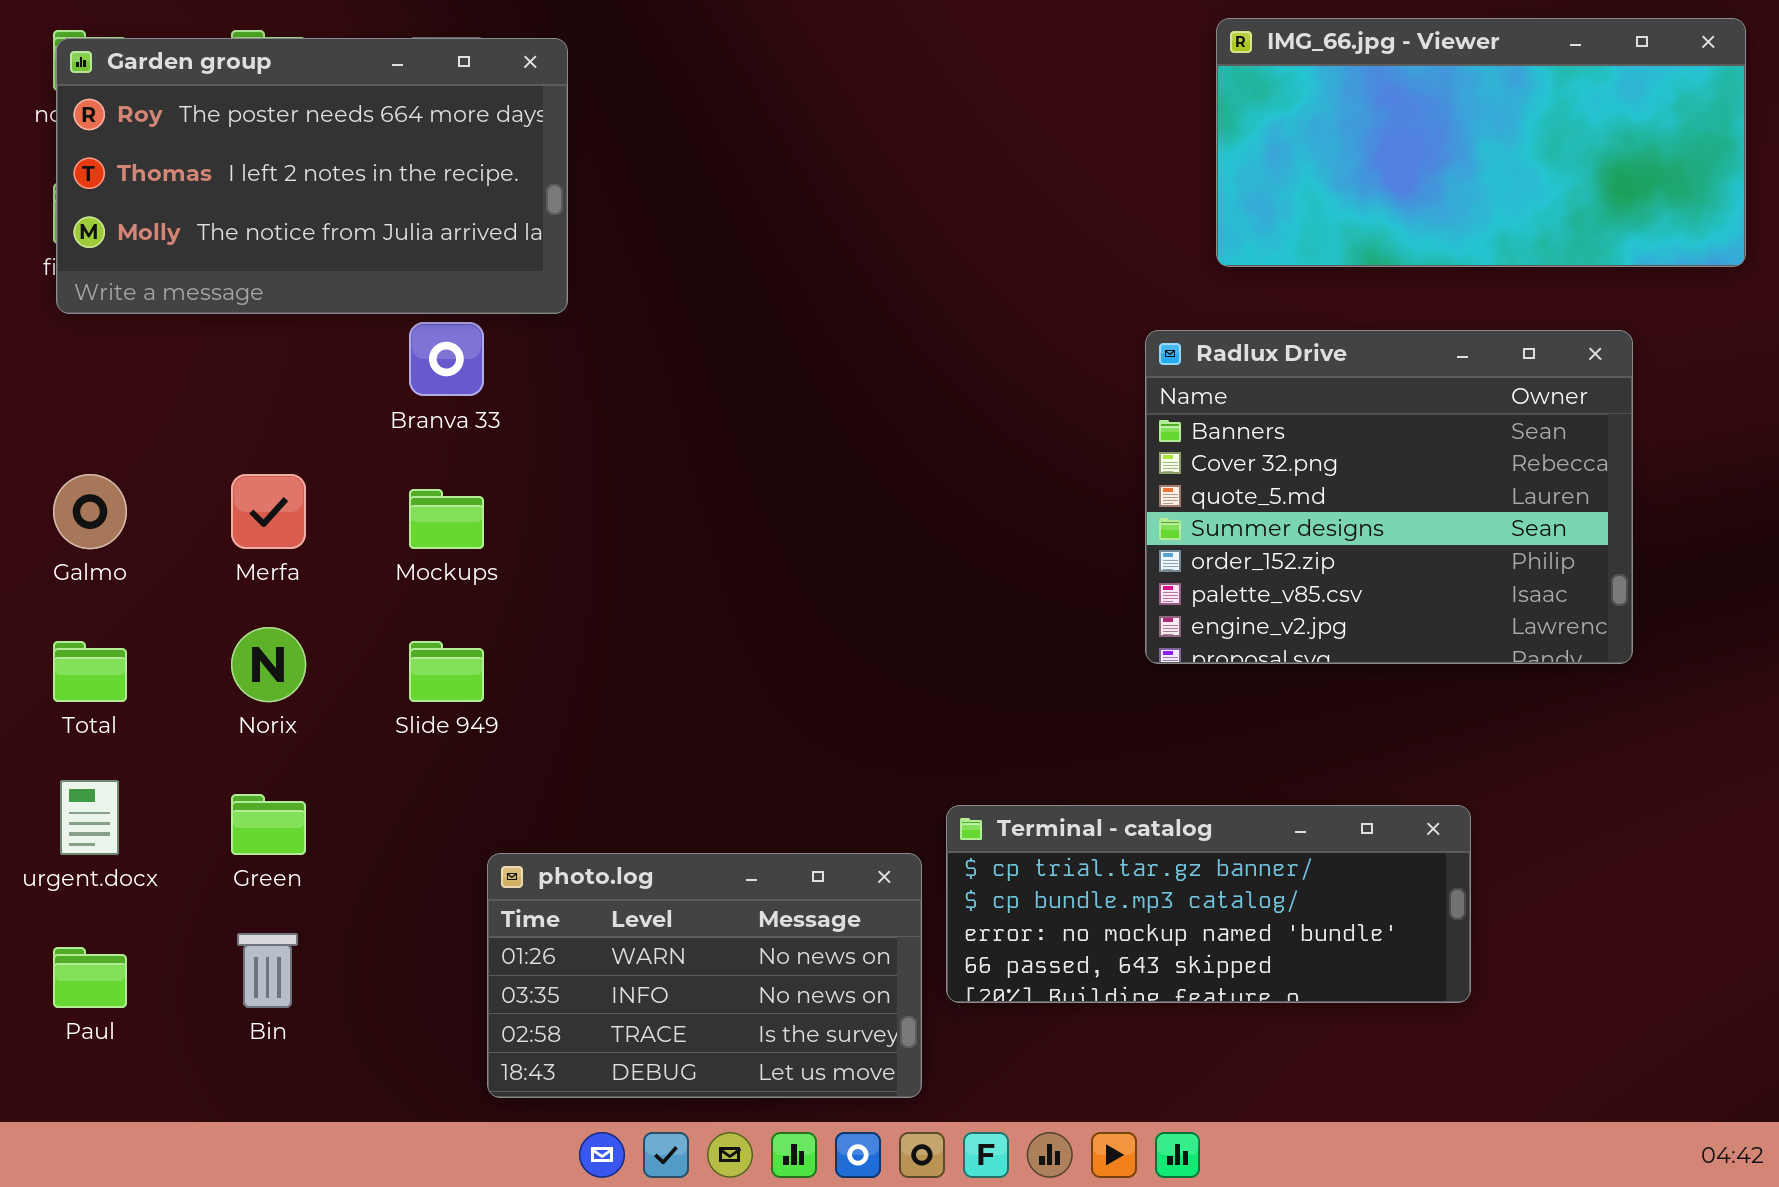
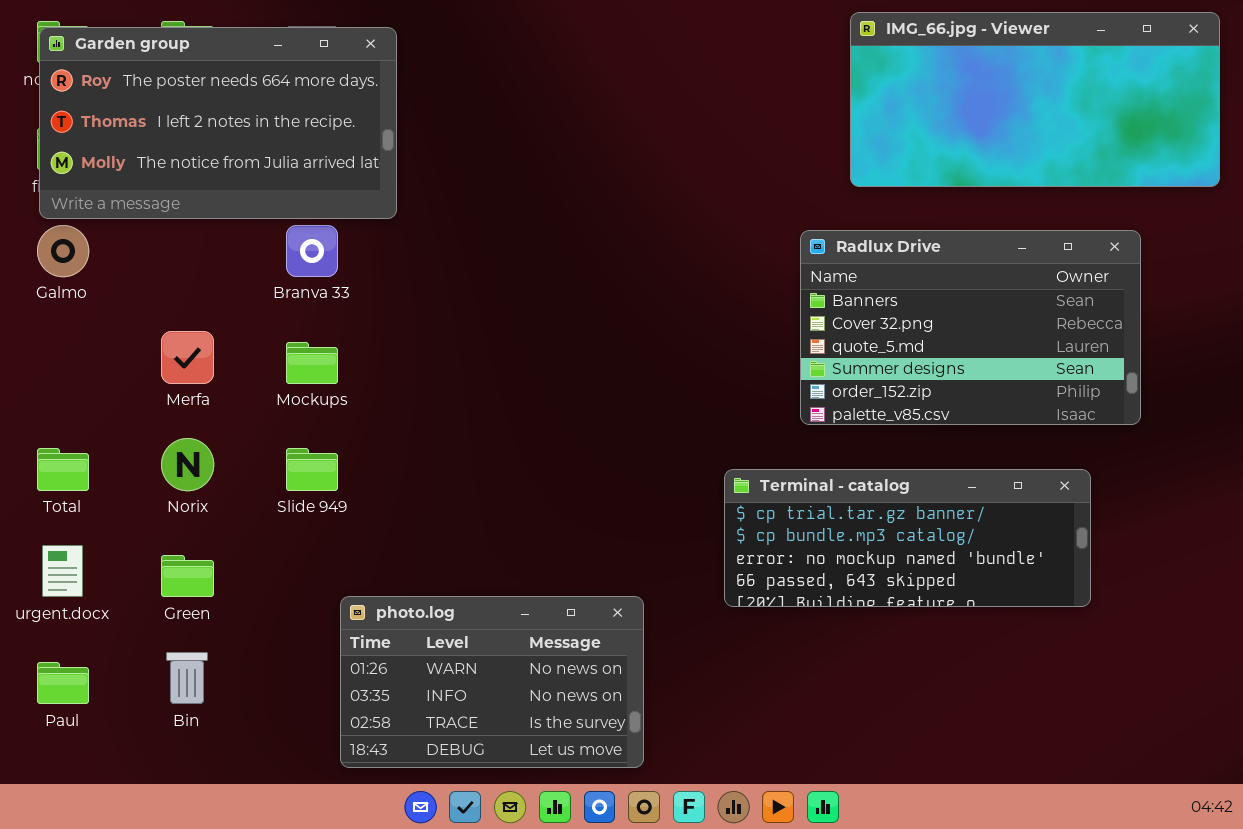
Radlux Drive: [1145,330,1633,664] -> [800,230,1141,425], resized
Galmo: [53,474,127,549] -> [37,225,89,277], moved
Terminal - catalog: [946,805,1471,1003] -> [724,469,1091,607], moved

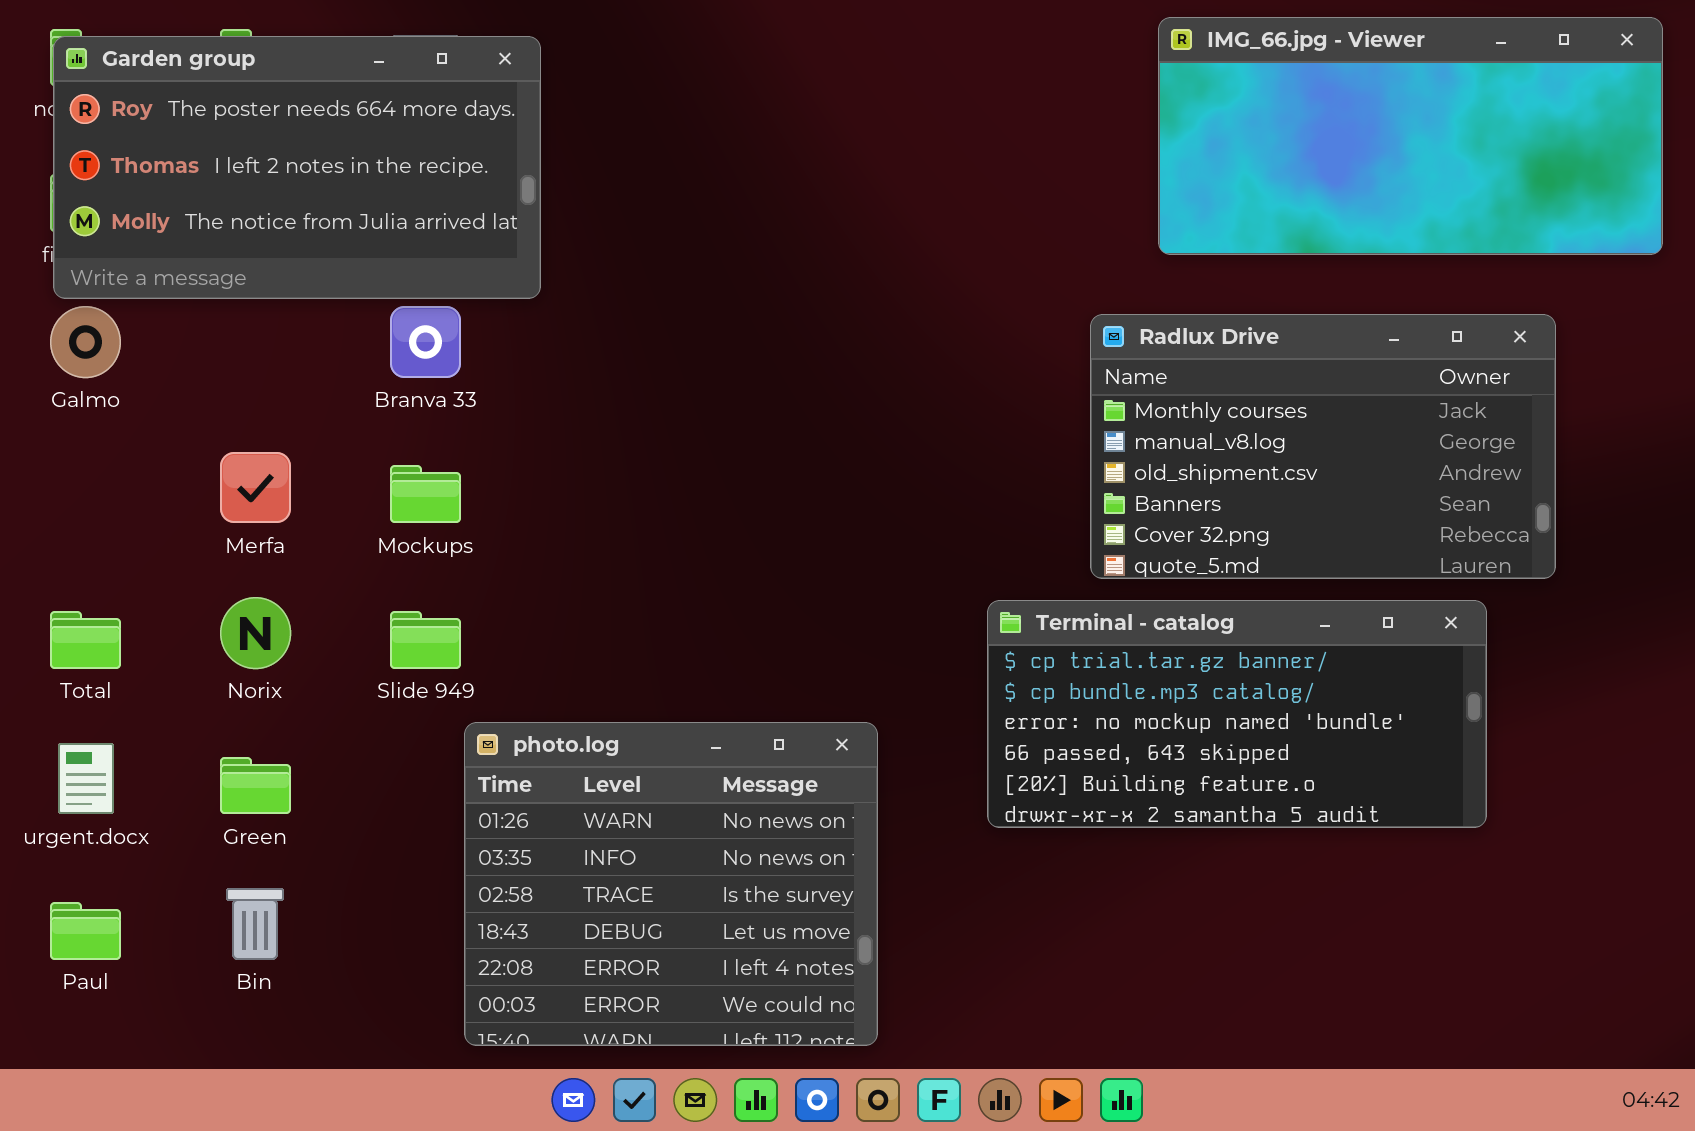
Radlux Drive: [800,230,1141,425] -> [1090,314,1556,579], scrolled up 3 rows
Terminal - catalog: [724,469,1091,607] -> [987,600,1487,828], resized
photo.log: [340,596,644,768] -> [464,722,878,1046], resized

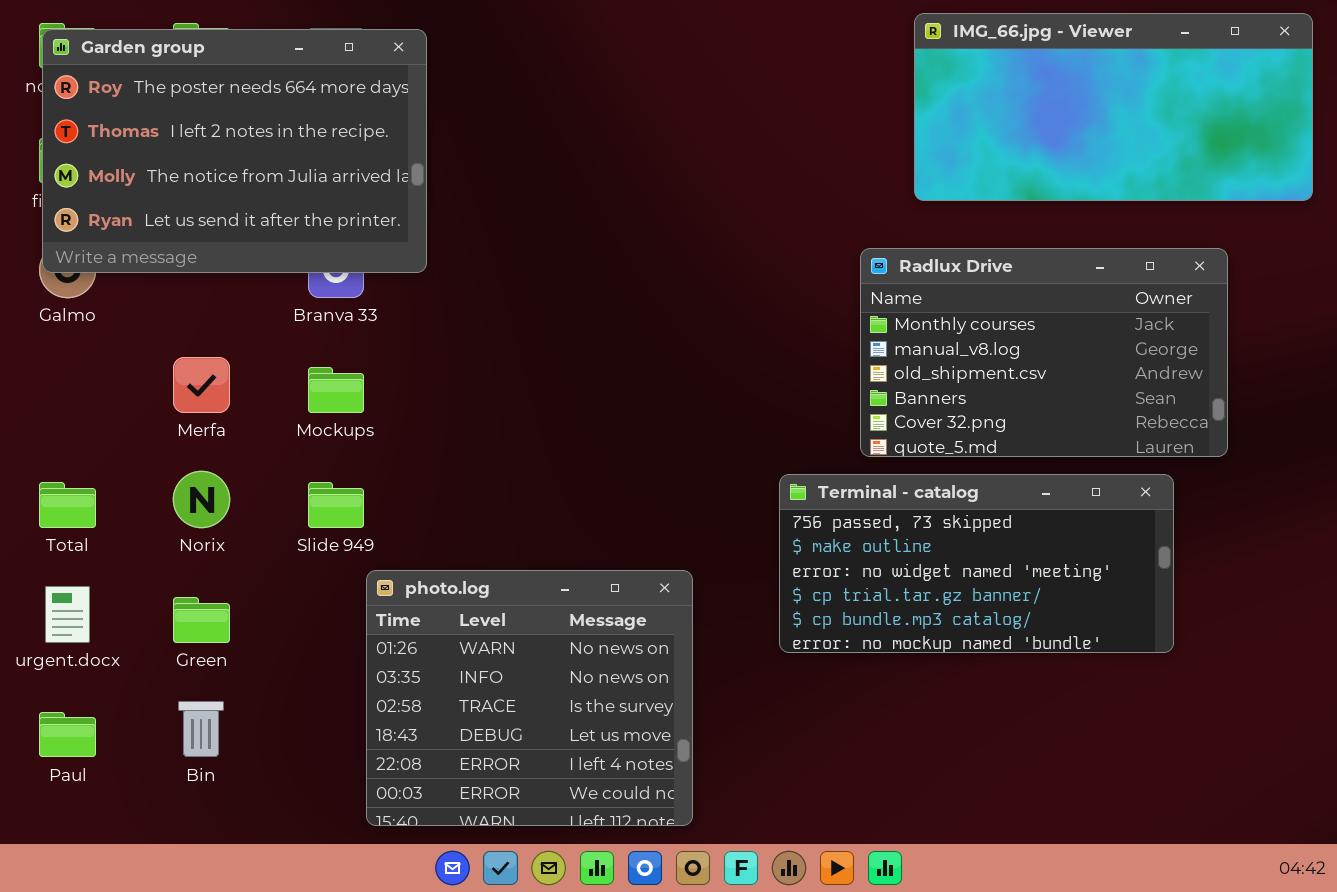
Garden group: [53,36,541,299] -> [42,29,427,273], resized
Terminal - catalog: [987,600,1487,828] -> [779,474,1174,653], scrolled up 3 rows

